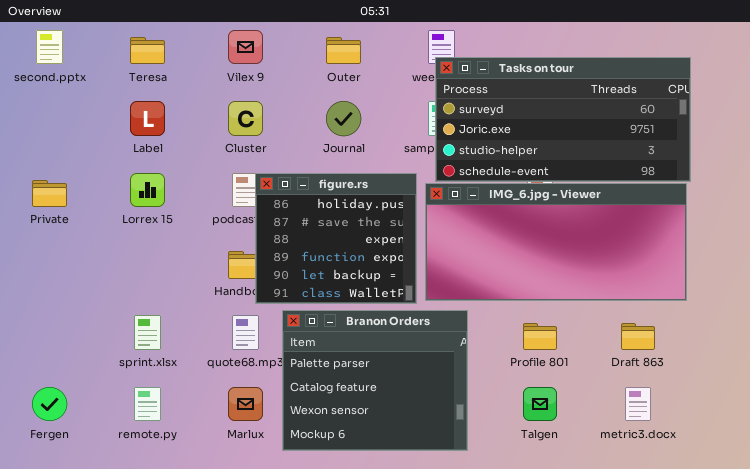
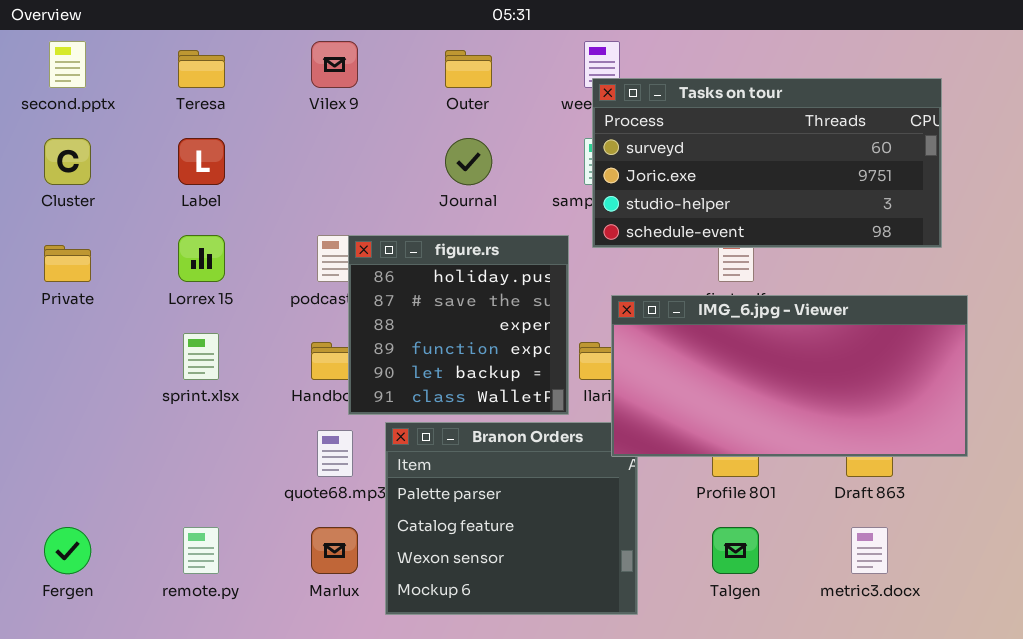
Cluster: [228,101,263,136] -> [44,138,91,185], moved
IMG_6.jpg - Viewer: [425,183,687,301] -> [611,295,968,457], moved
sprint.xlsx: [134,315,161,350] -> [183,333,219,380], moved

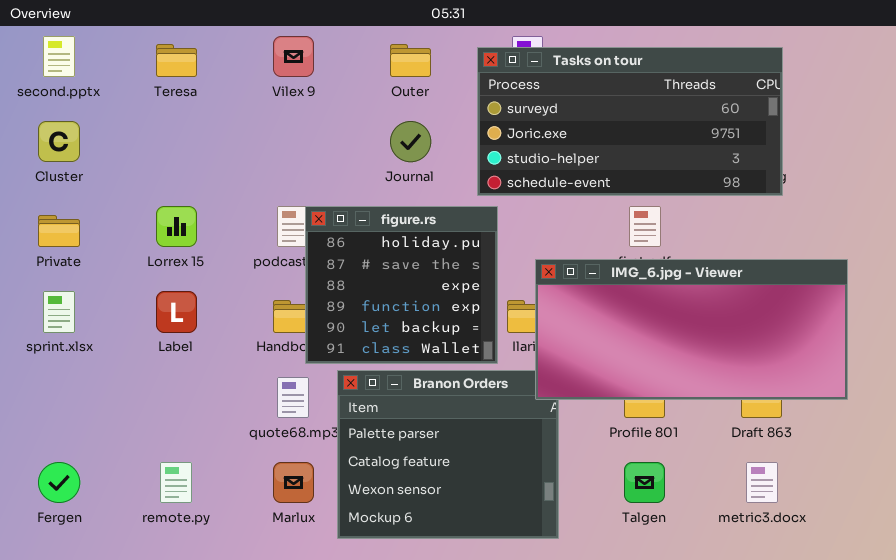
Tasks on tour: [592,78,942,248] -> [477,47,783,196], moved
Label: [178,138,225,185] -> [156,291,197,333], moved
sprint.xlsx: [183,333,219,380] -> [43,291,75,333], moved

